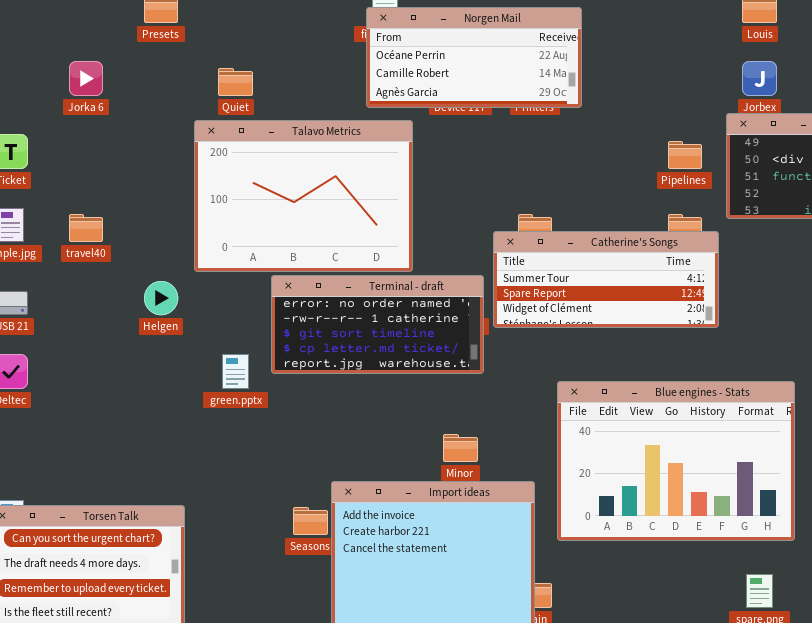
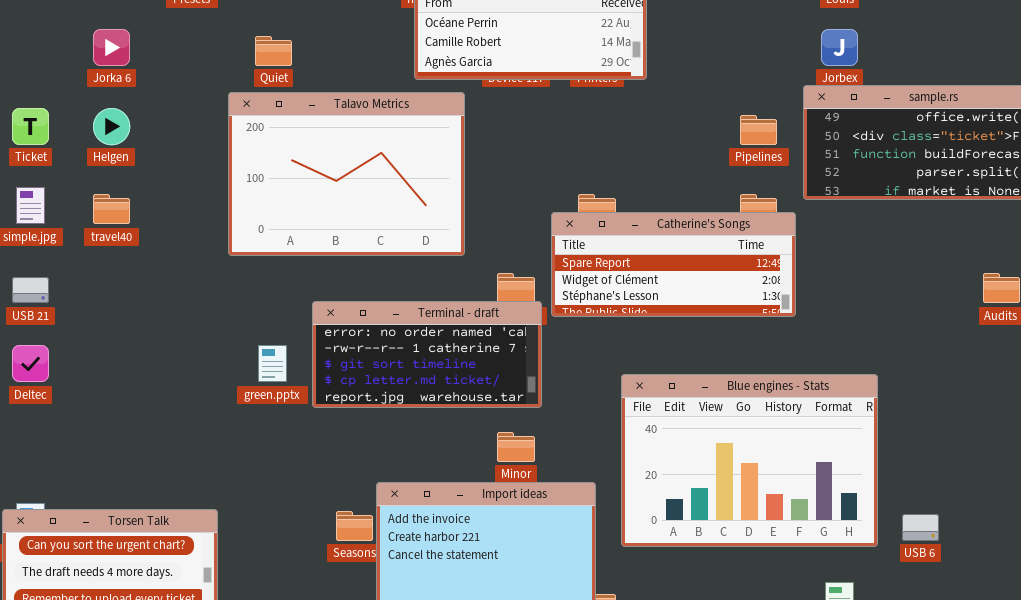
Catherine's Songs: [493,231,719,328] -> [551,212,796,317], scrolled down 1 row
Terminal - draft: [271,275,484,374] -> [312,301,542,408], moved
Helgen: [144,281,178,315] -> [93,108,130,145], moved

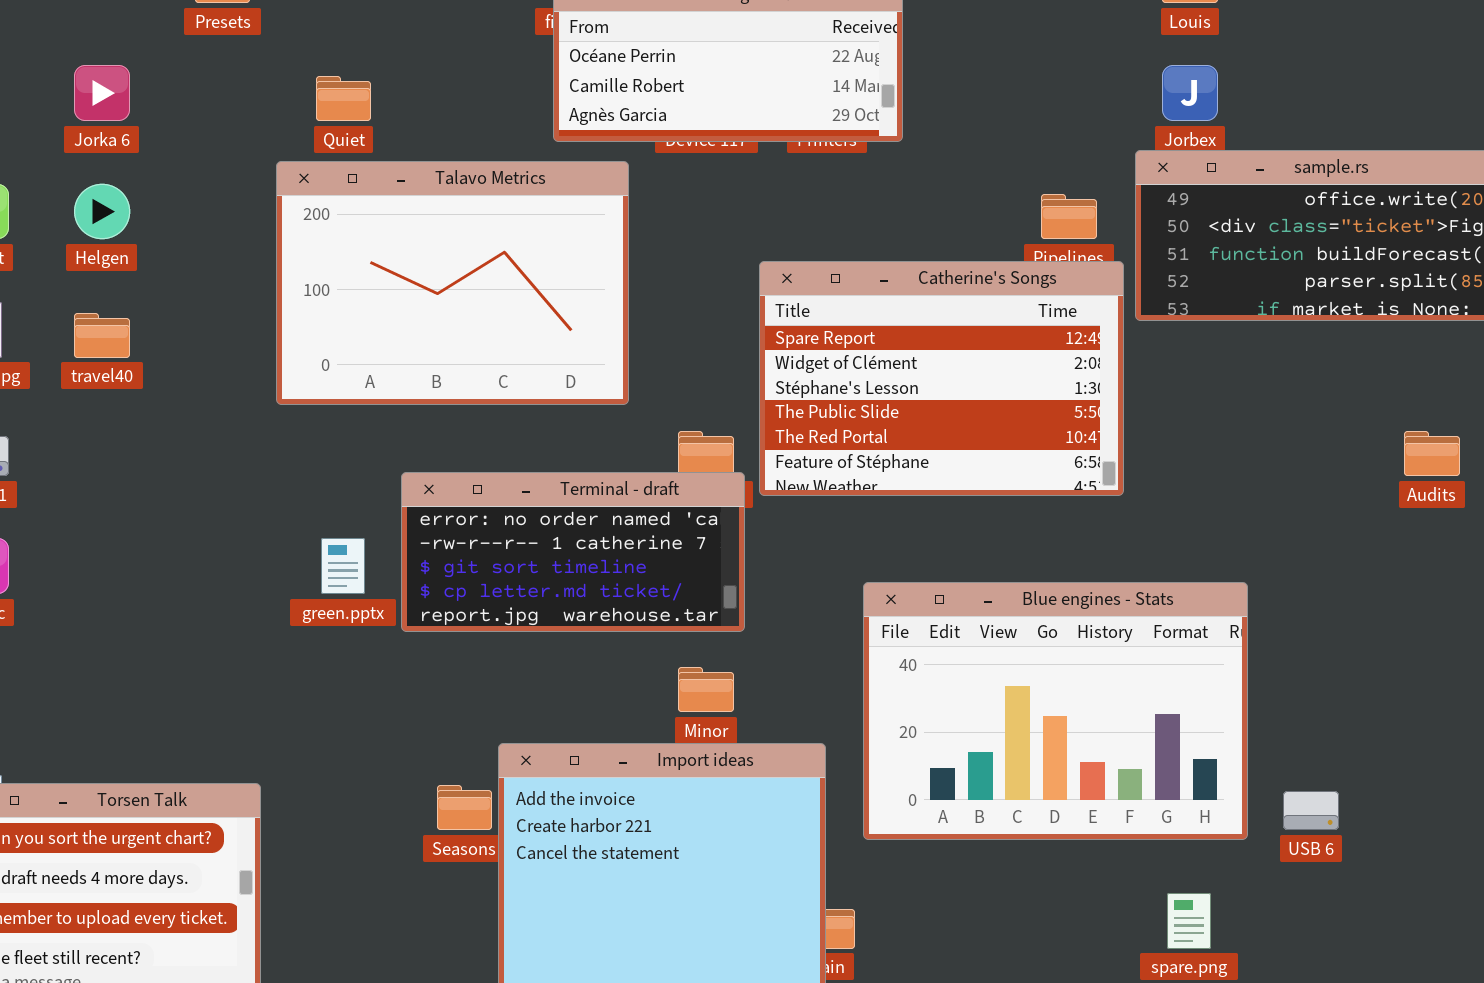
Catherine's Songs: [551,212,796,317] -> [759,261,1124,496], resized

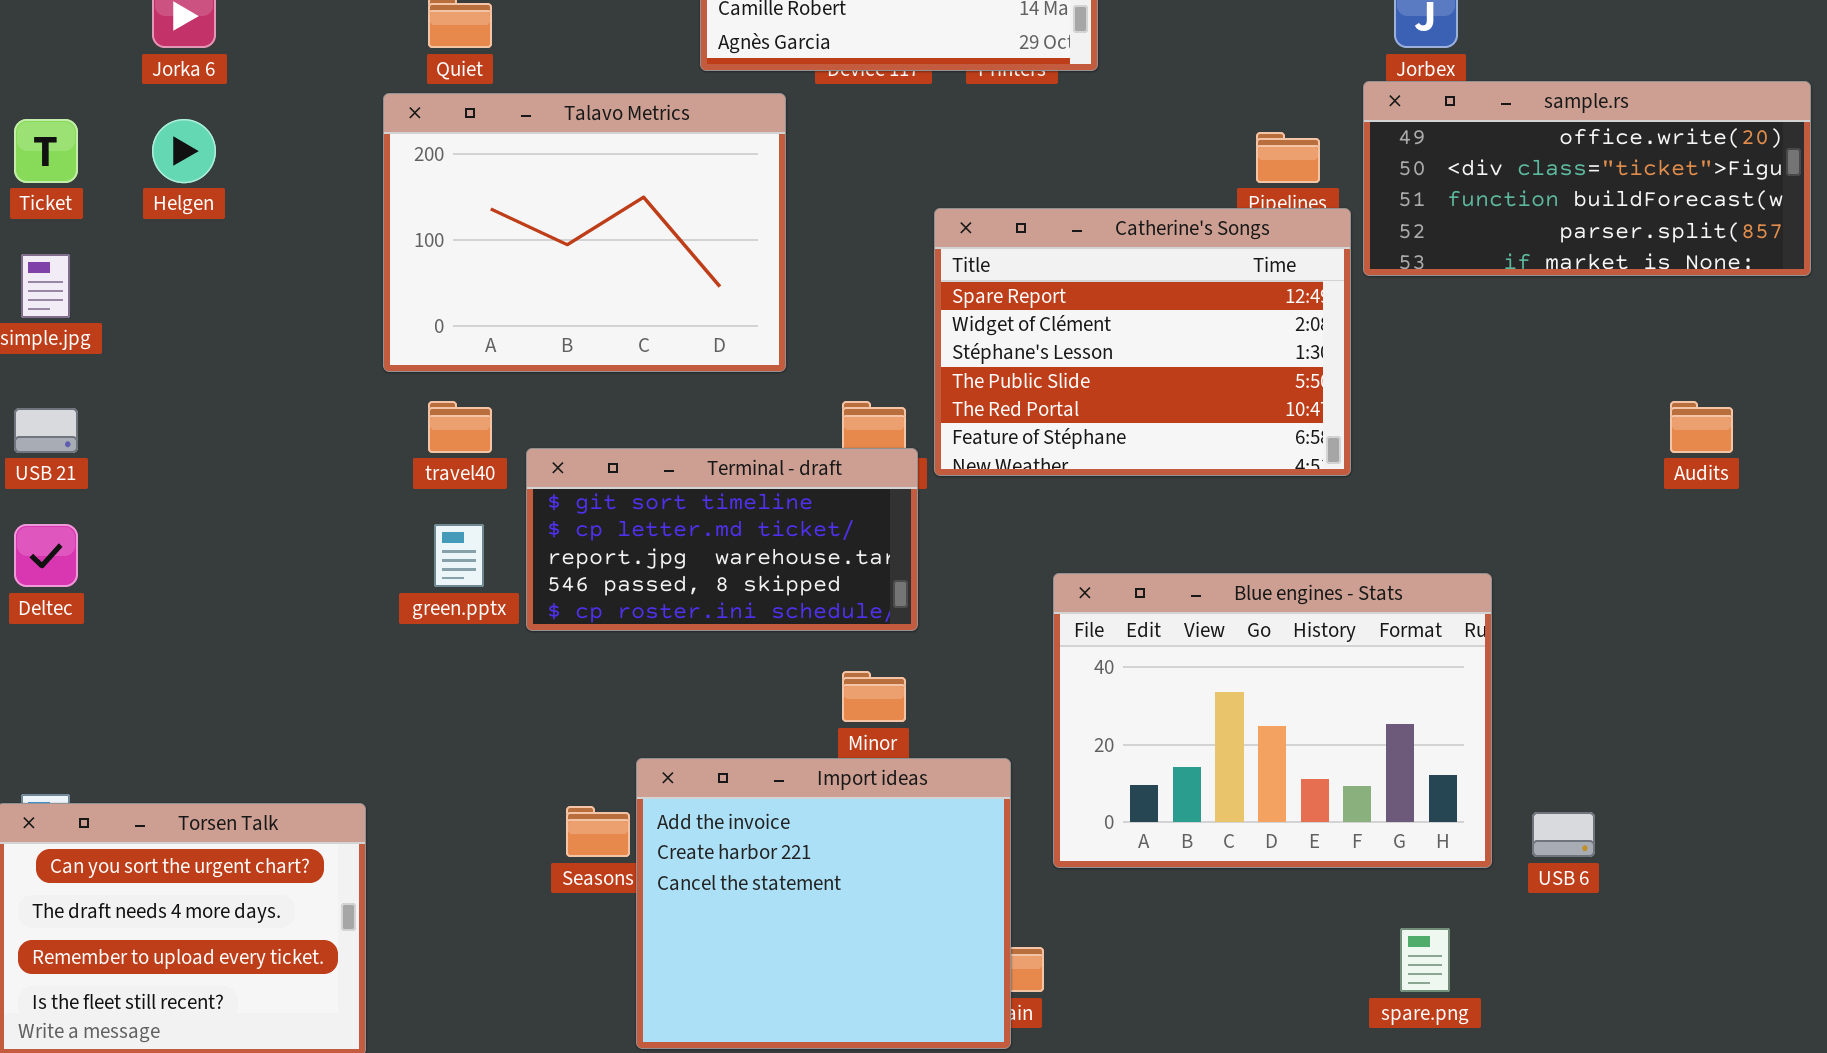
travel40: [74,313,130,358] -> [428,401,492,453], moved
Terminal - draft: [401,472,745,632] -> [526,448,918,631], scrolled down 2 rows

